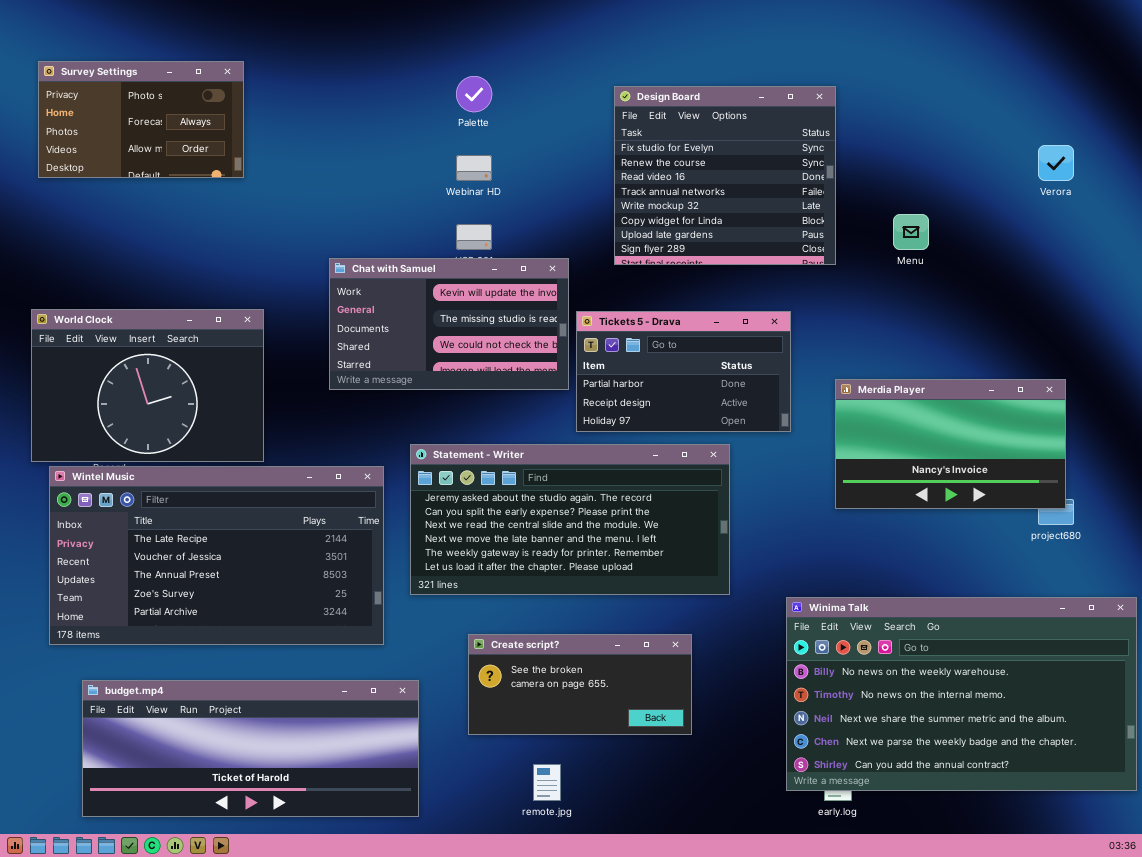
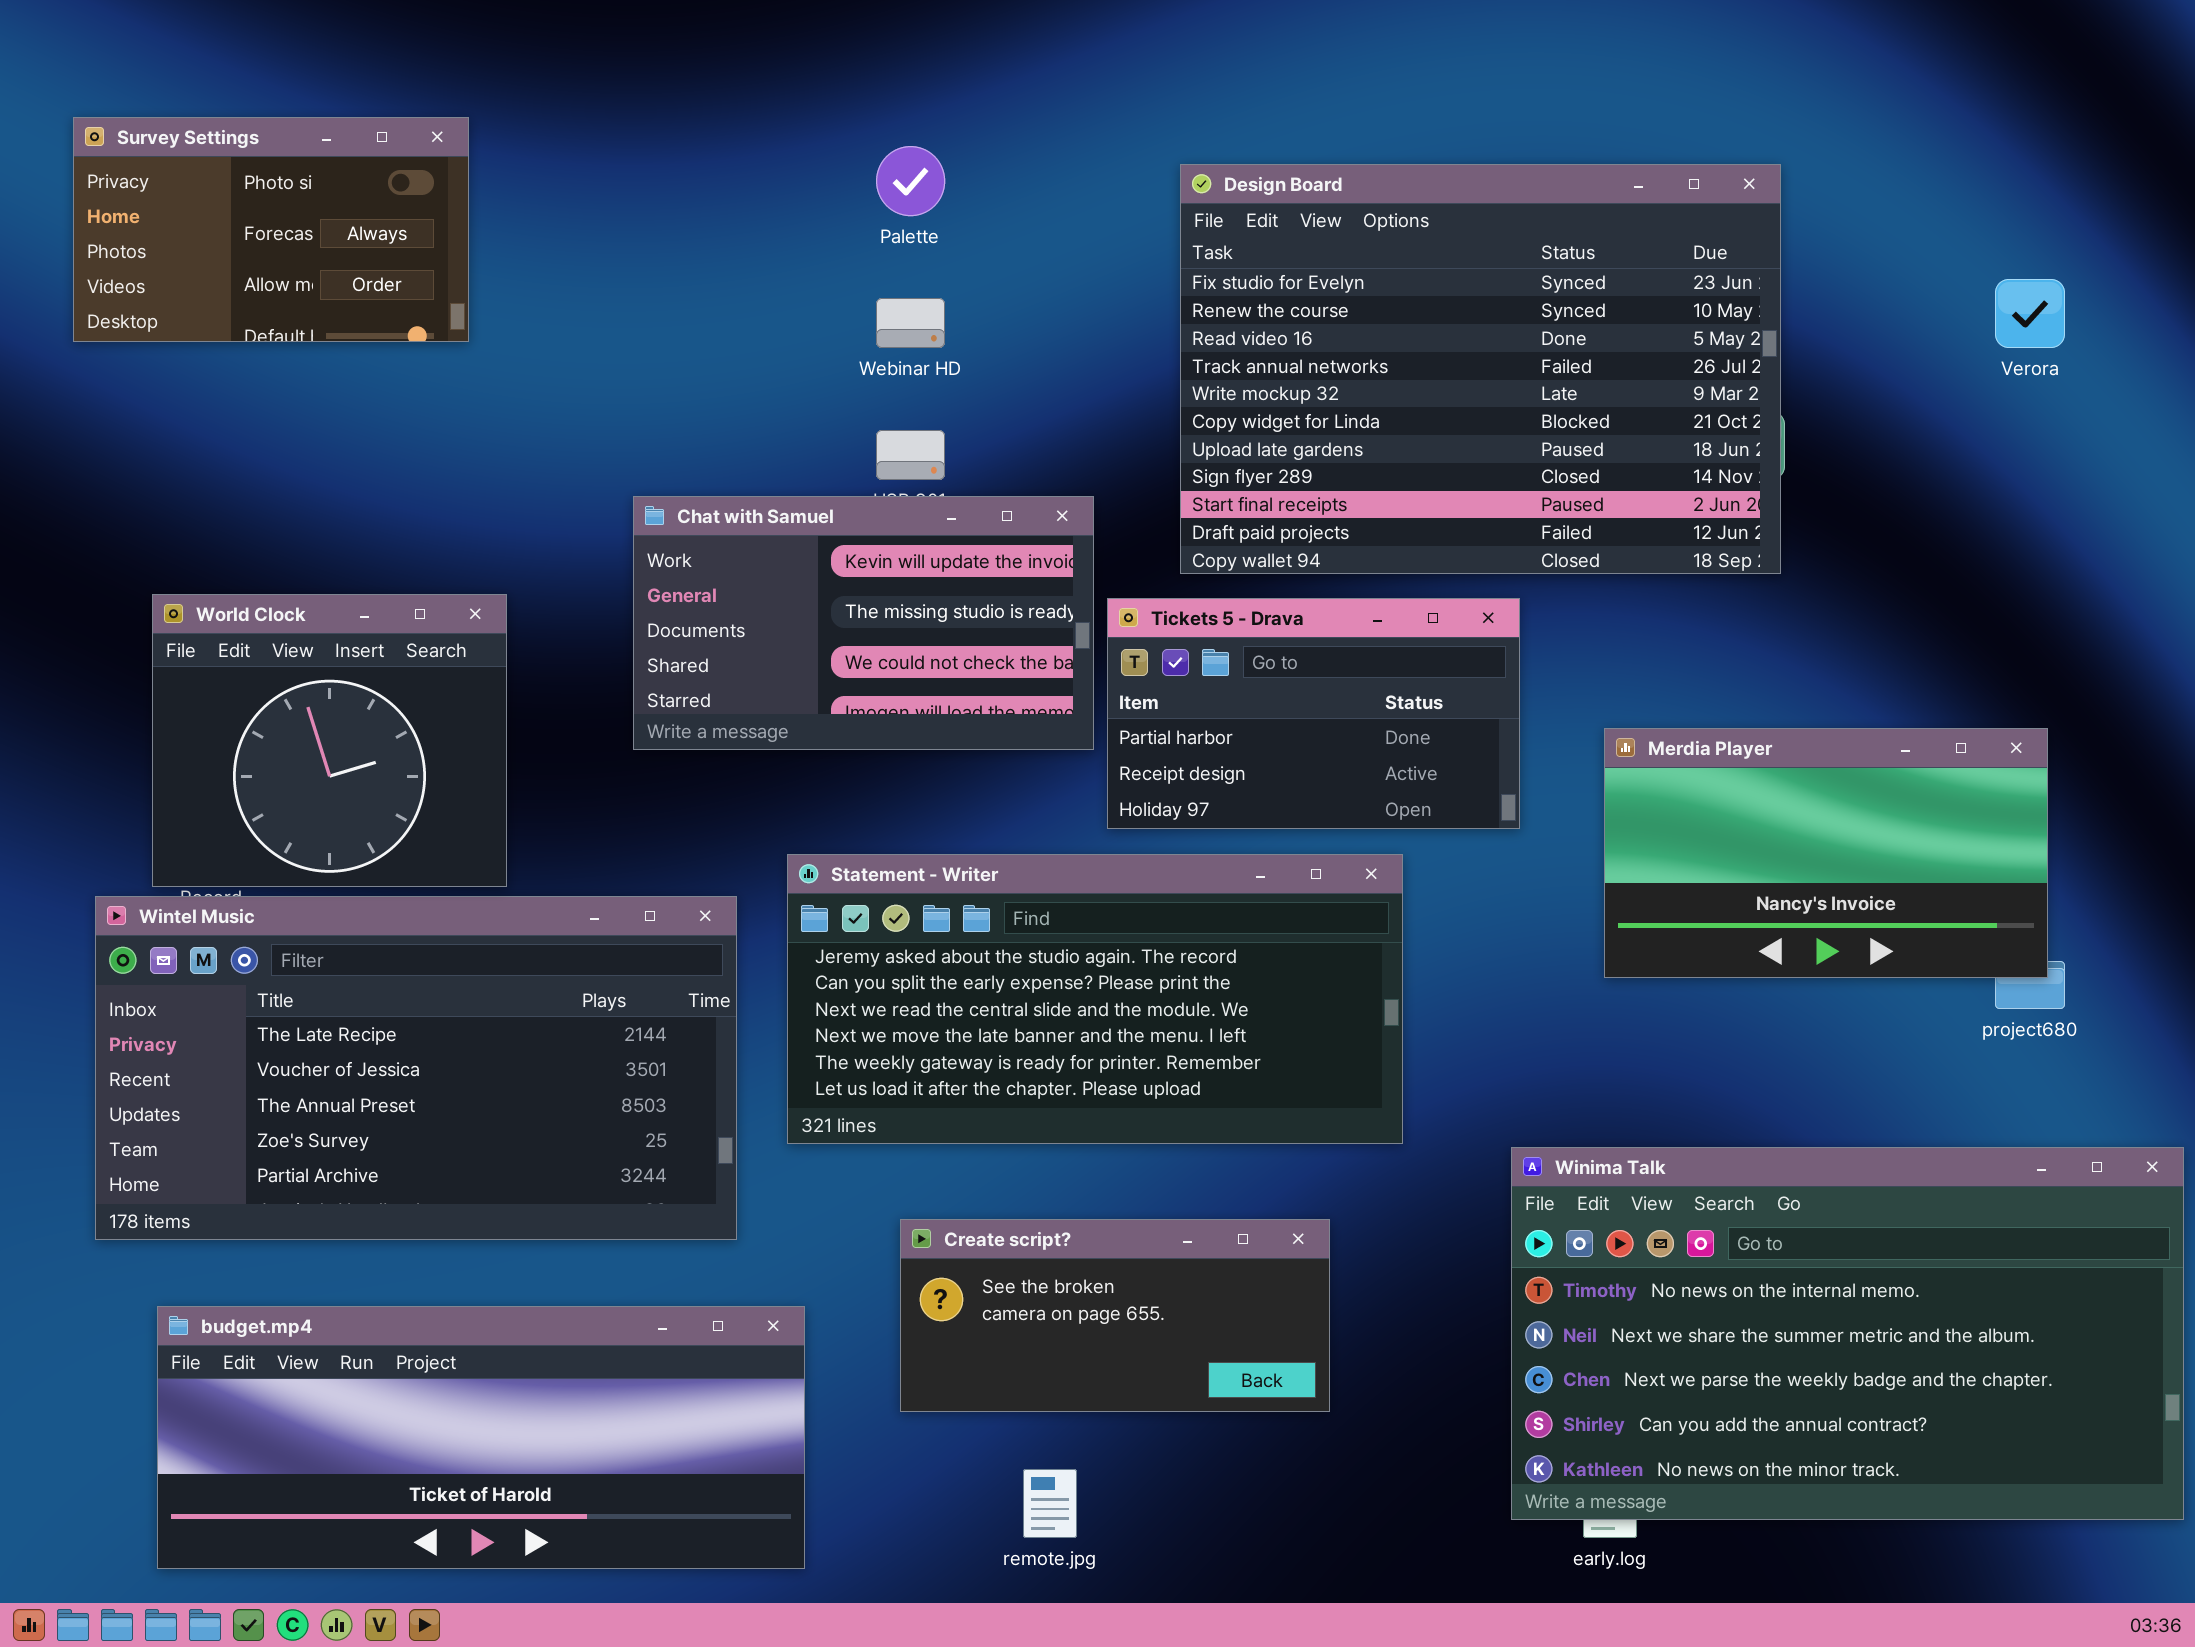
Design Board: [614,86,836,265] -> [1180,164,1781,574], resized
World Clock: [31,309,264,462] -> [152,594,507,887], resized
Winima Talk: [786,597,1137,791] -> [1511,1147,2184,1520], scrolled down 1 row

